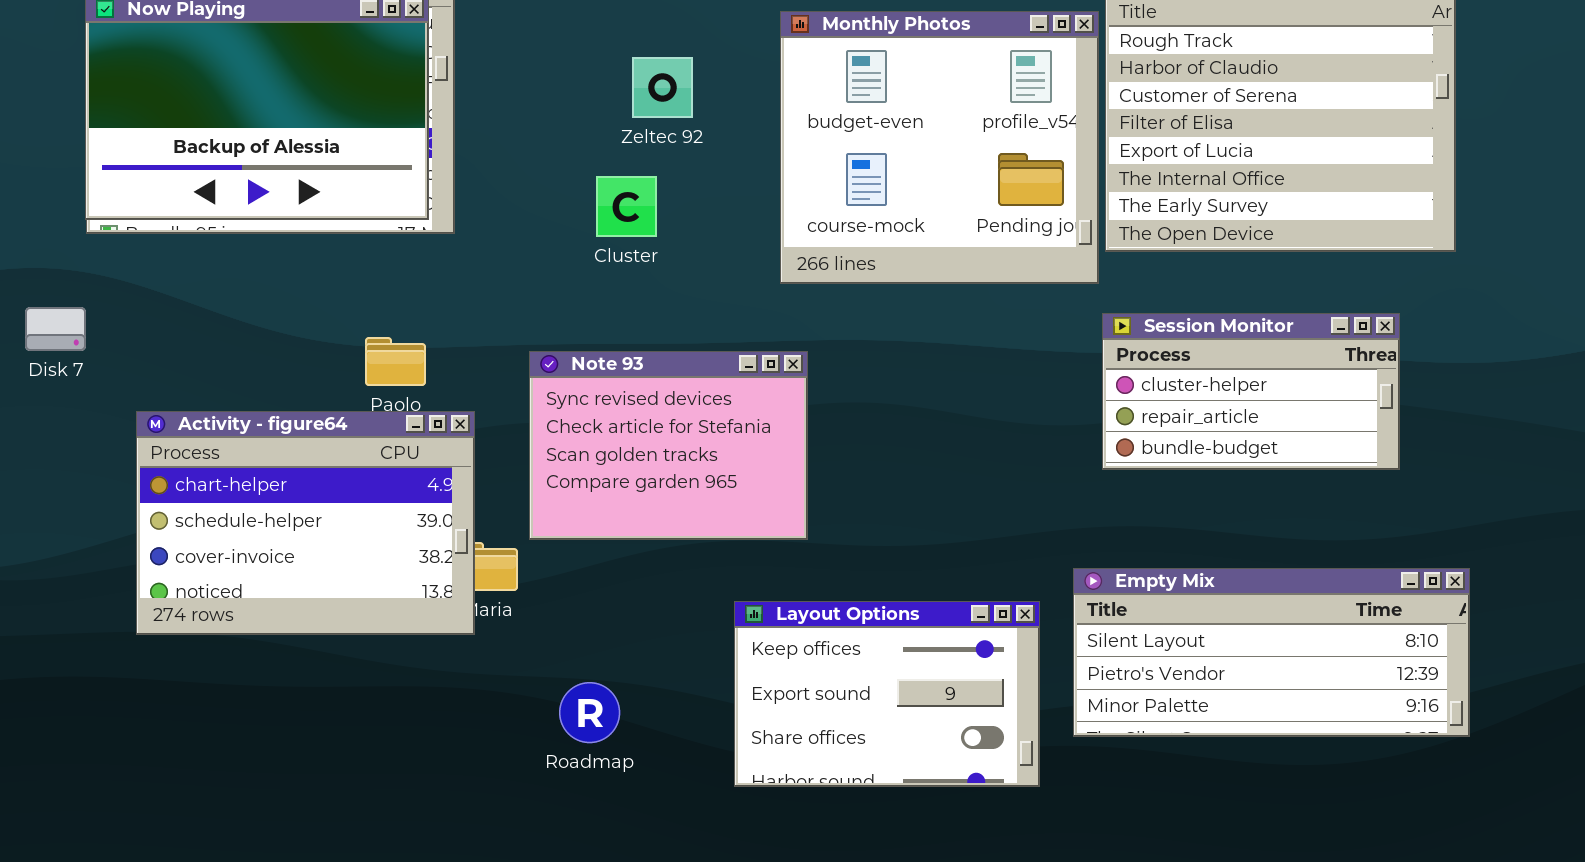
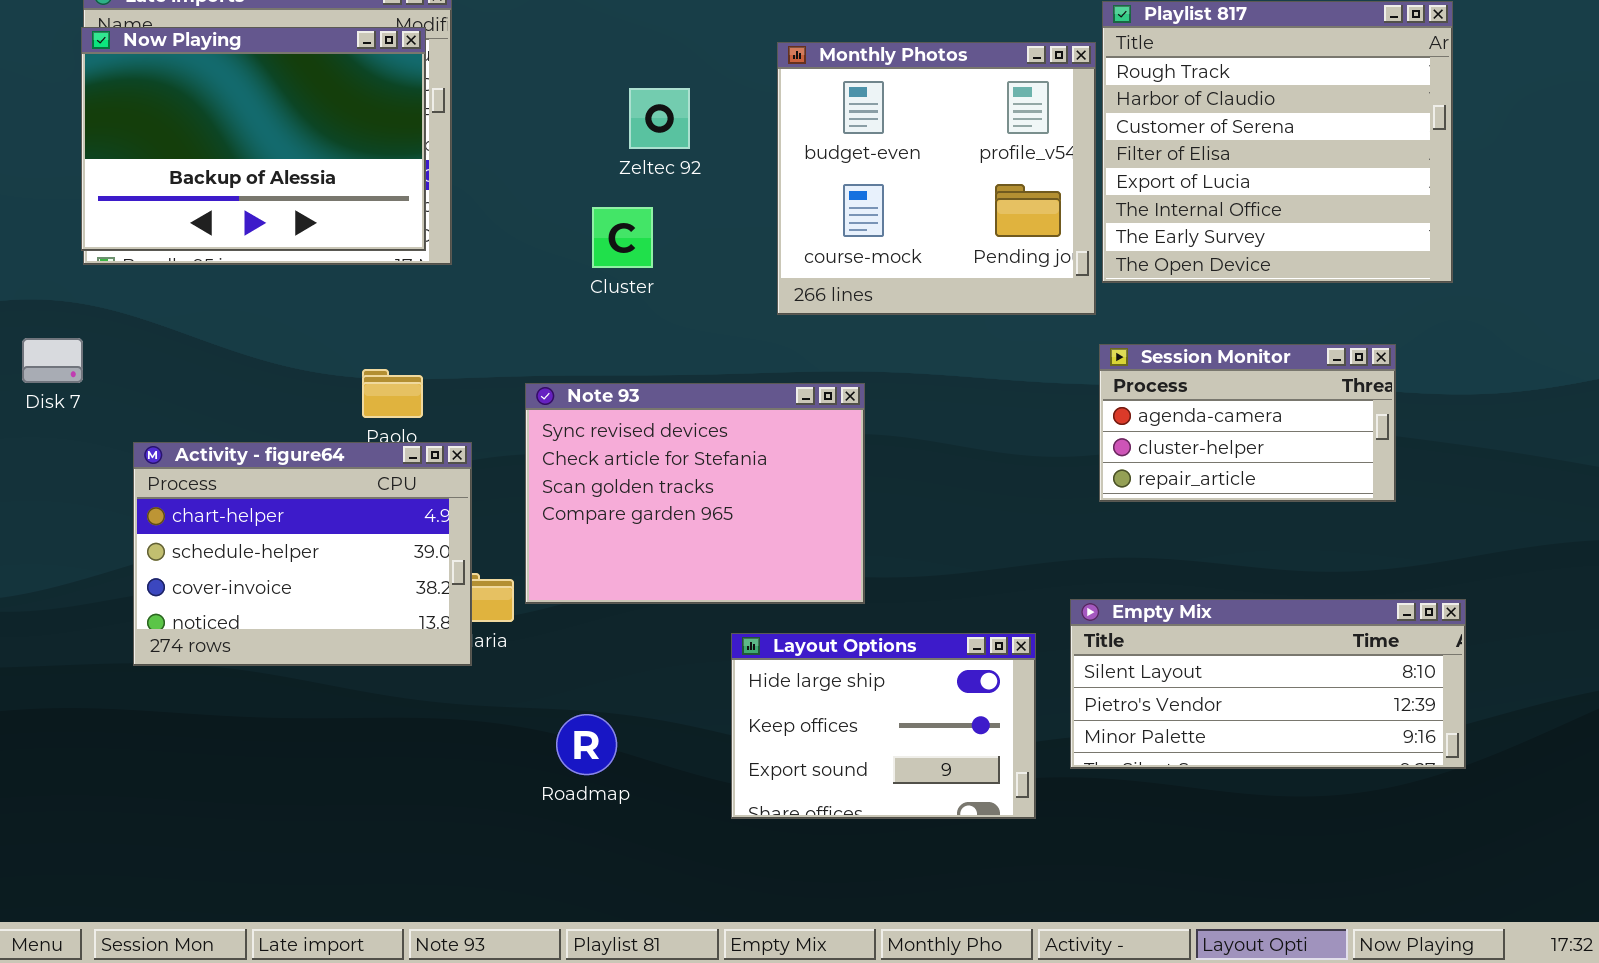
Session Monitor: [1102,313,1400,470] -> [1099,344,1396,502], scrolled up 1 row
Note 93: [529,351,808,540] -> [525,383,865,604], resized
Layout Options: [734,601,1040,787] -> [731,633,1036,819], scrolled up 1 row

